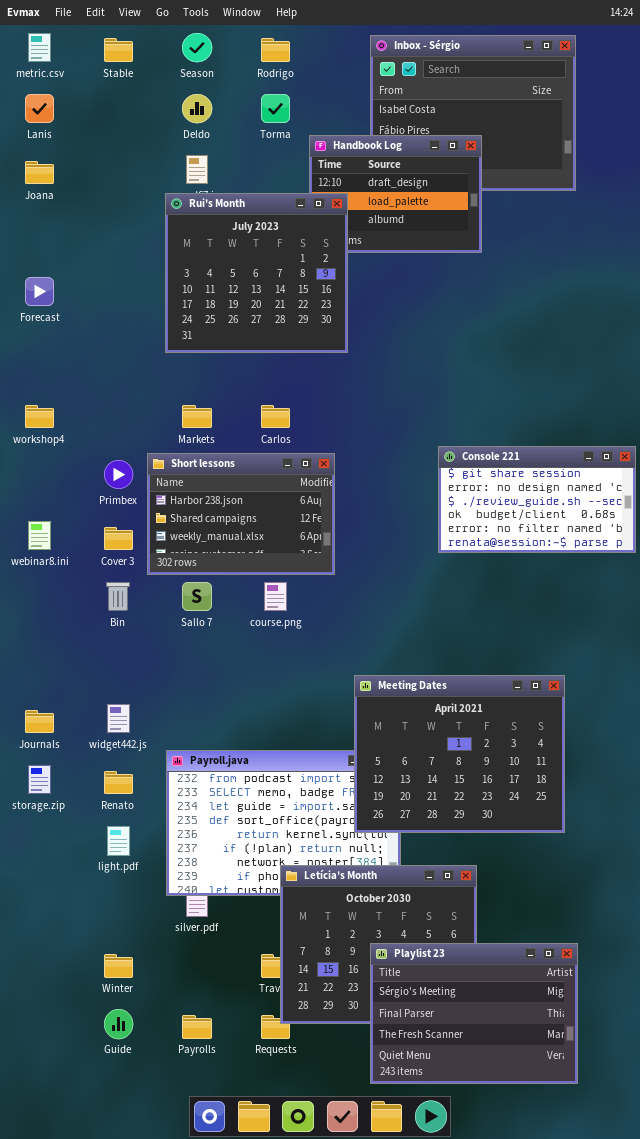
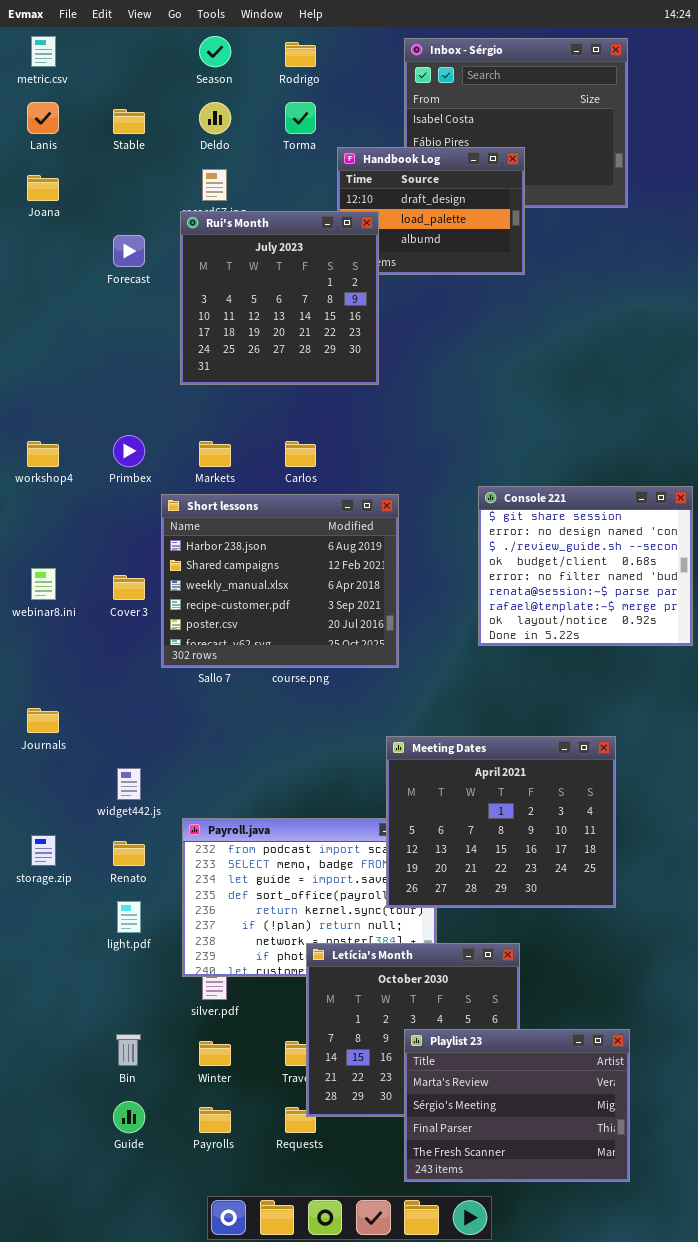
Stable: [104,38,133,62] -> [113,109,145,134], moved
Forecast: [25,277,54,306] -> [113,235,145,267], moved
Console 221: [438,446,636,553] -> [478,486,693,646], resized
Short lessons: [147,453,335,575] -> [161,494,399,668], resized
Primbex: [104,460,133,489] -> [113,435,145,467], moved
Bin: [106,582,130,611] -> [116,1034,141,1066], moved
Journals: [25,710,54,733] -> [27,708,59,733], moved
Playlist 23: [370,943,578,1084] -> [404,1029,630,1182], scrolled up 1 row
Winter: [104,954,133,978] -> [199,1041,231,1066], moved

